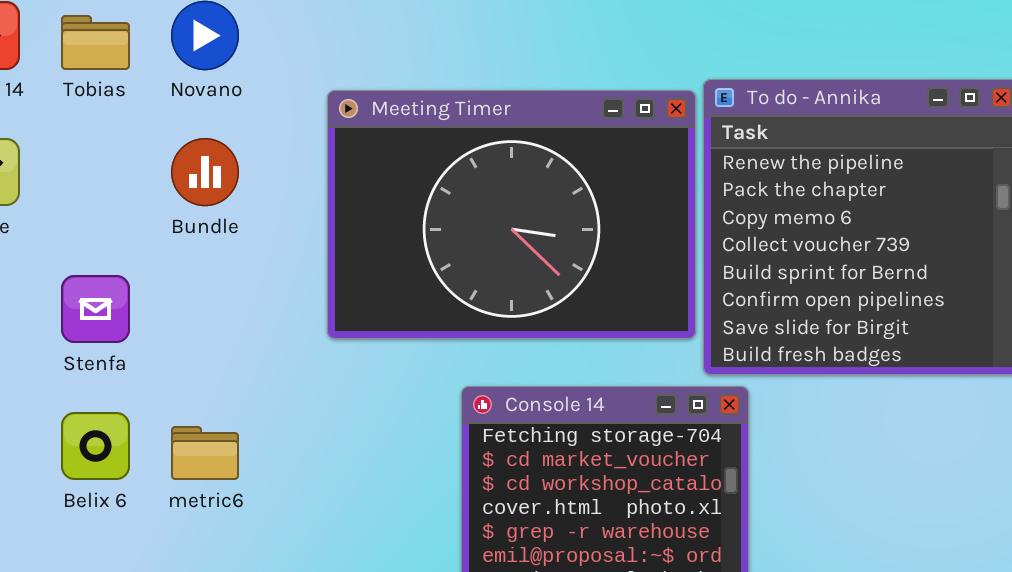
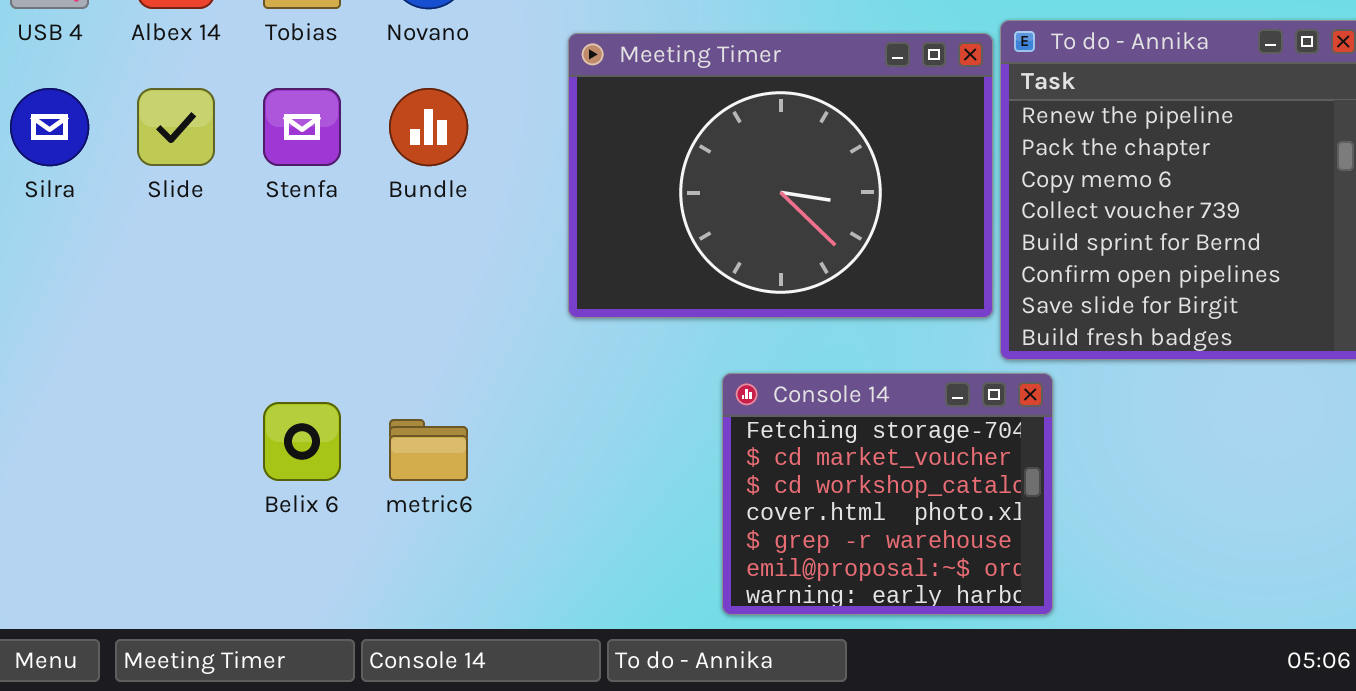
Stenfa: [61,275,130,343] -> [263,88,341,166], moved

